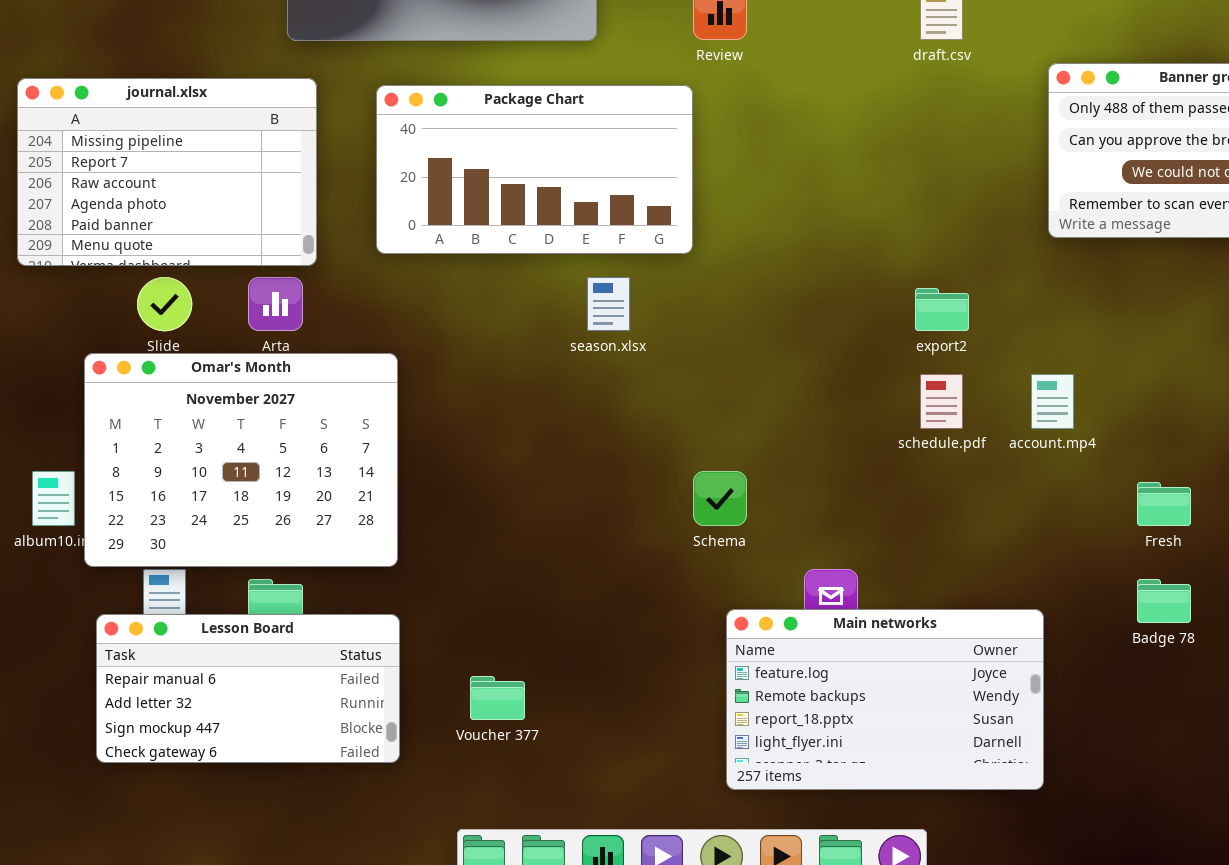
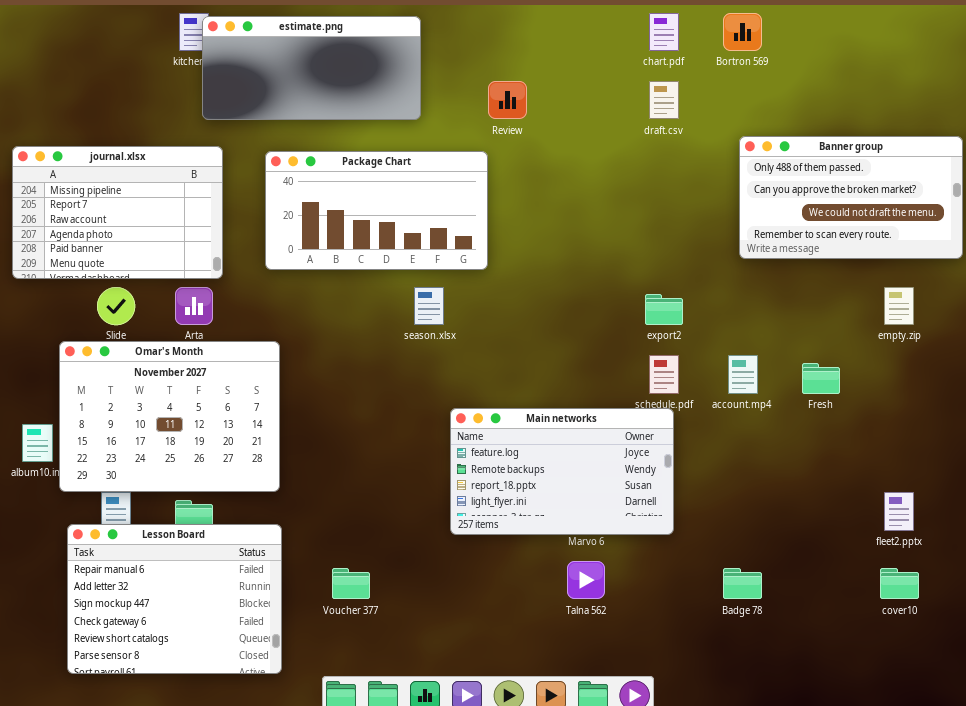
Fresh: [1137,482,1191,526] -> [802,363,840,394], moved
Badge 78: [1137,579,1191,623] -> [723,568,762,599], moved
Main networks: [726,609,1044,790] -> [450,408,674,535], moved
Lesson Board: [96,614,400,763] -> [67,524,282,674], resized

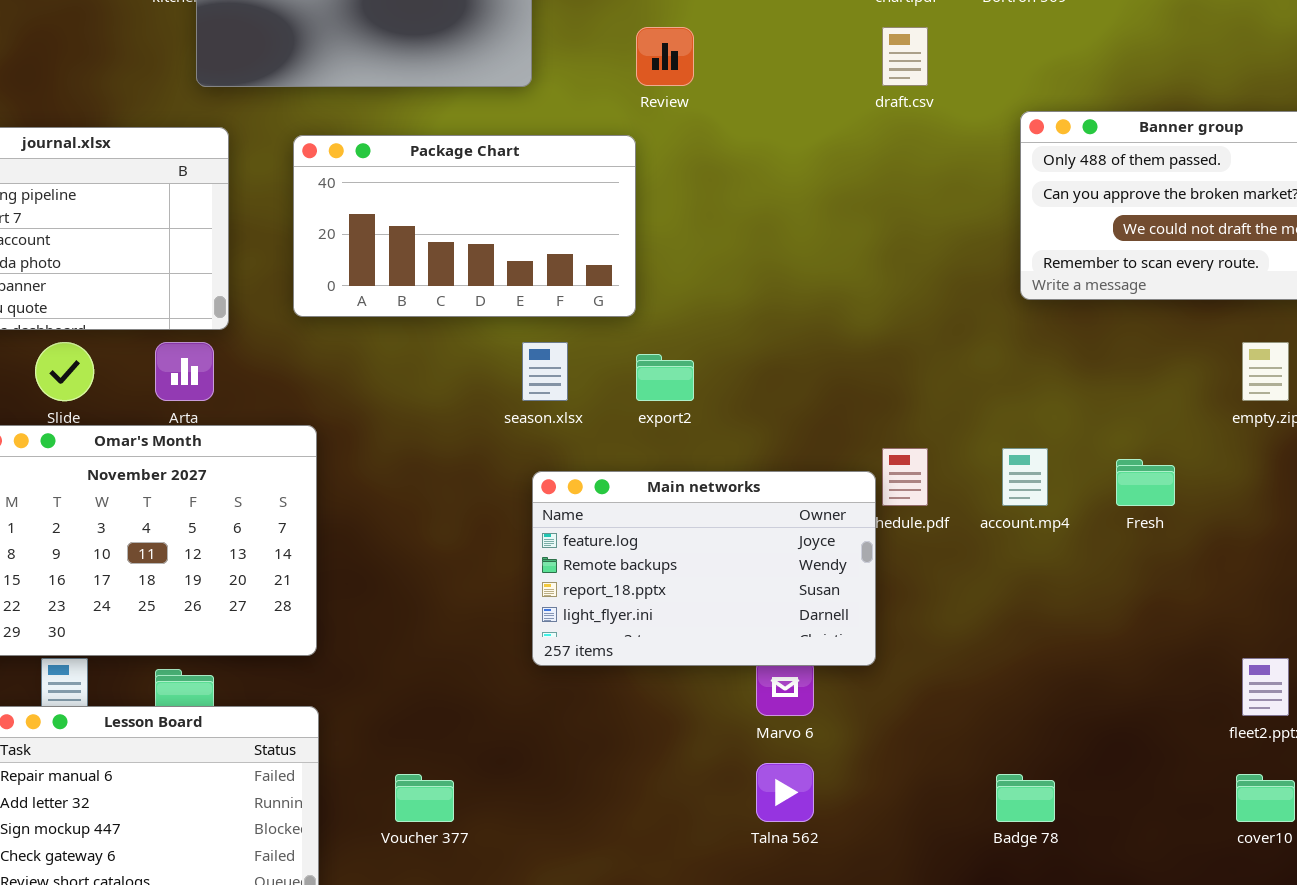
export2: [645,294,683,325] -> [636,354,694,401], moved
Main networks: [450,408,674,535] -> [532,471,876,666], moved

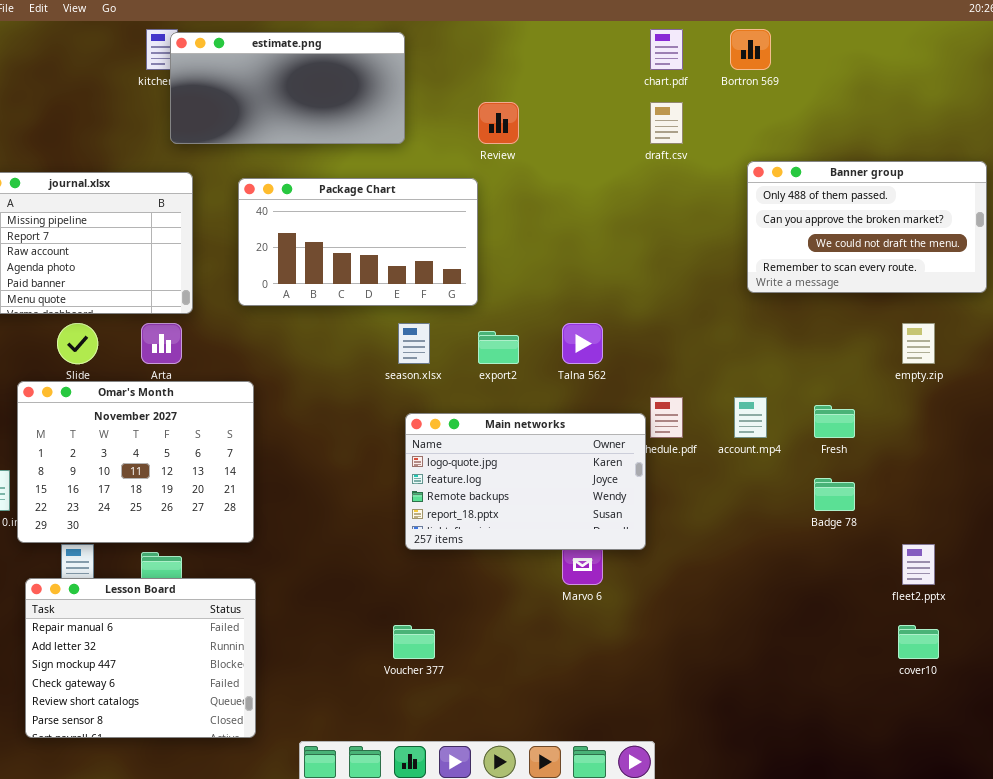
Main networks: [532,471,876,666] -> [405,413,646,550], scrolled up 1 row
Talna 562: [756,763,814,822] -> [562,323,603,364], moved
Voucher 377: [395,774,454,822] -> [393,625,435,659], moved
Badge 78: [996,774,1055,822] -> [814,478,855,511], moved

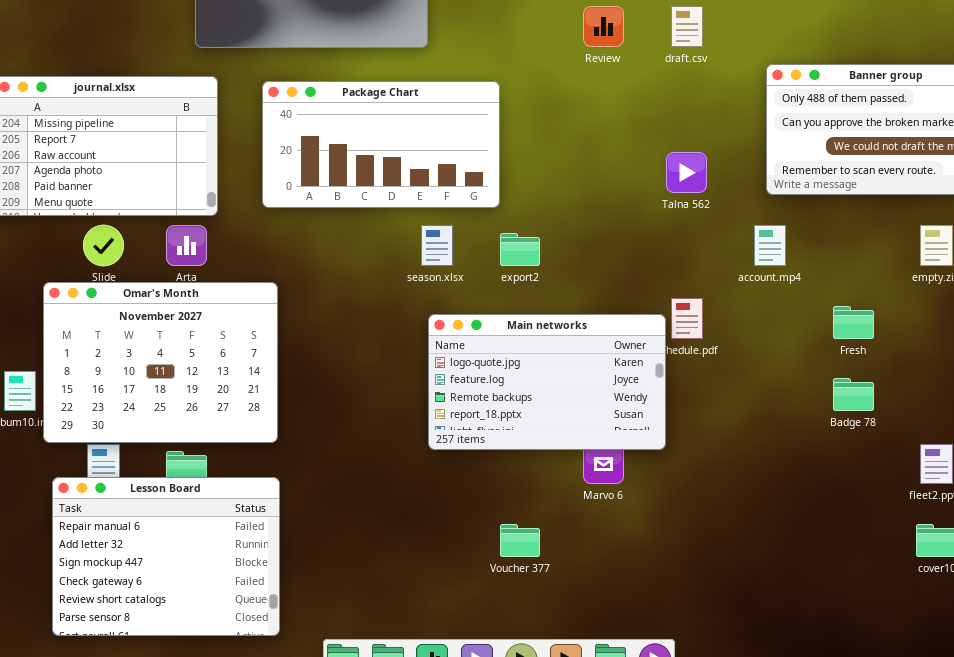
Review: [478,102,519,144] -> [583,6,624,47], moved
Talna 562: [562,323,603,364] -> [666,152,707,193], moved
account.mp4: [734,397,767,438] -> [754,225,786,266], moved
Voucher 377: [393,625,435,659] -> [500,524,540,557], moved

